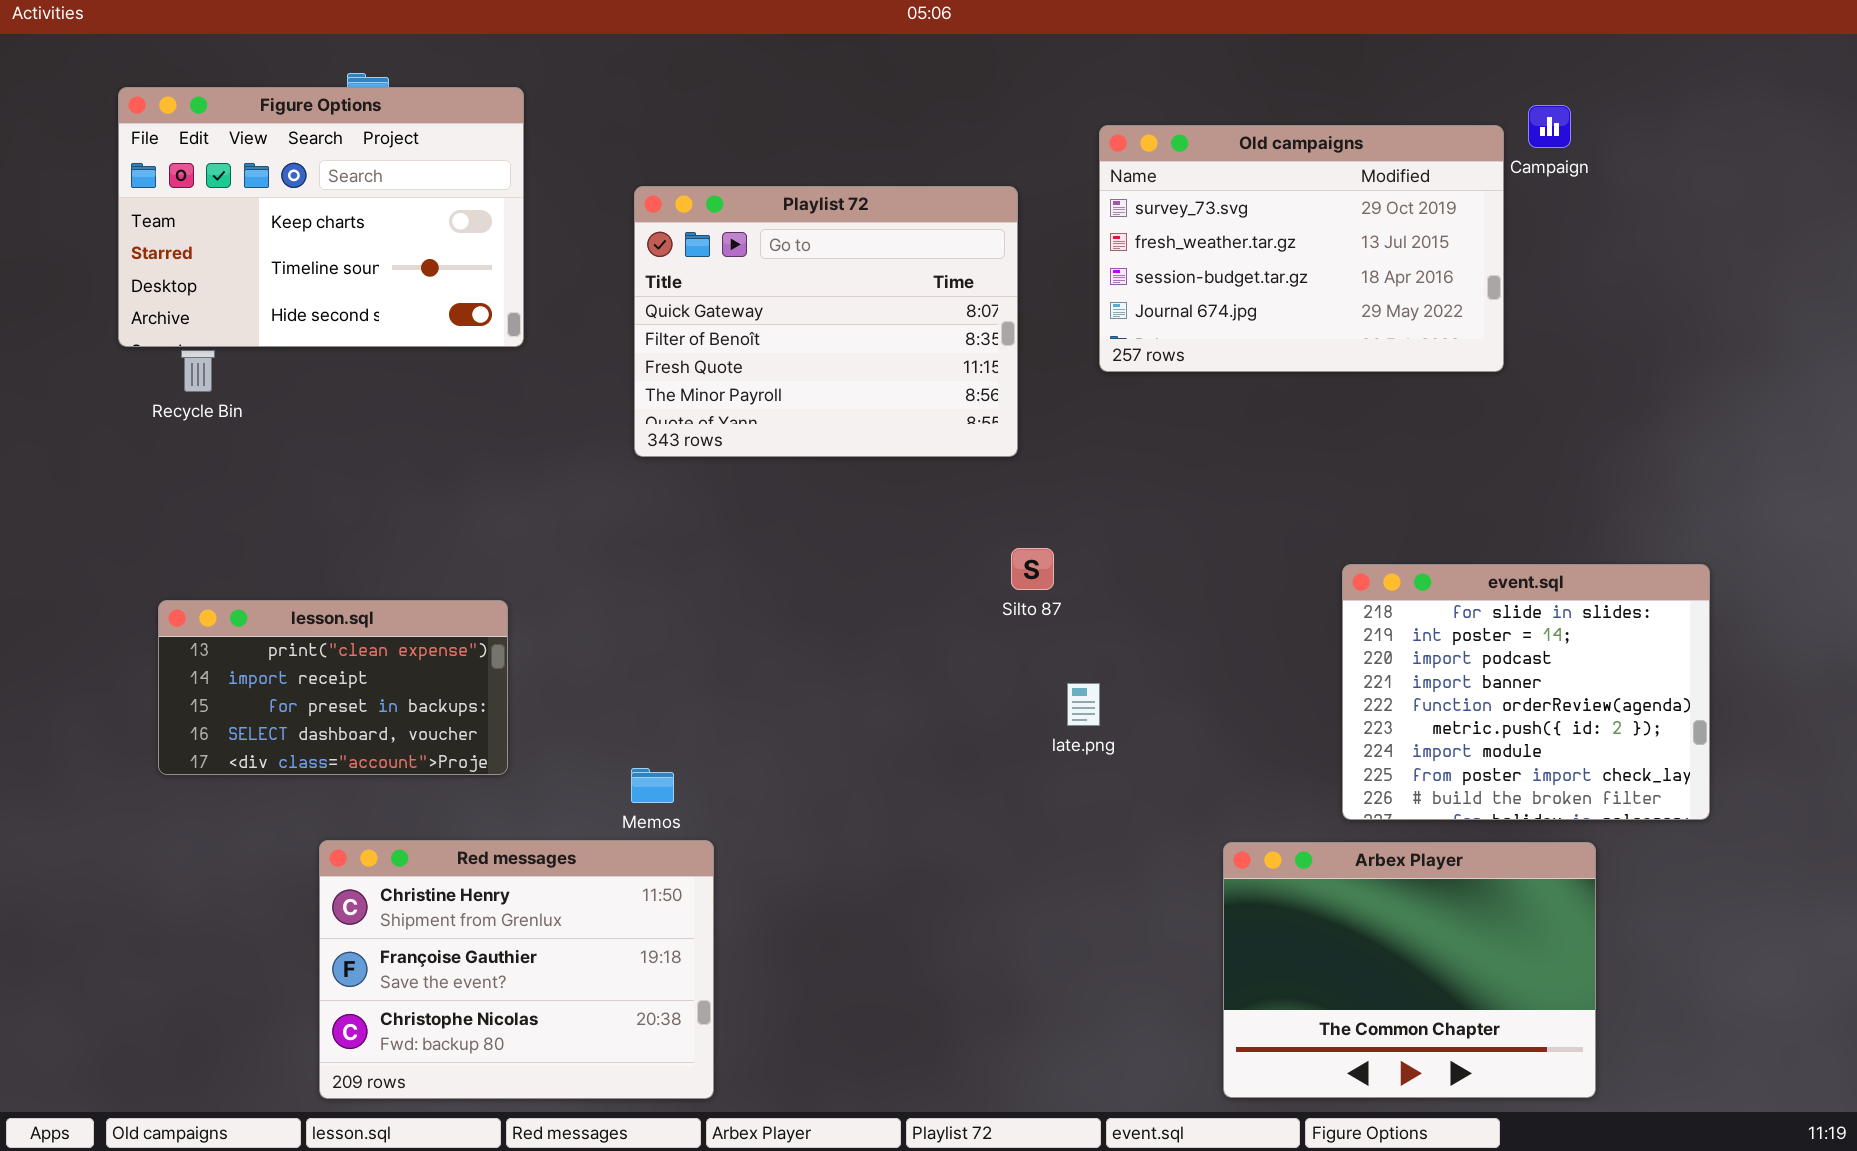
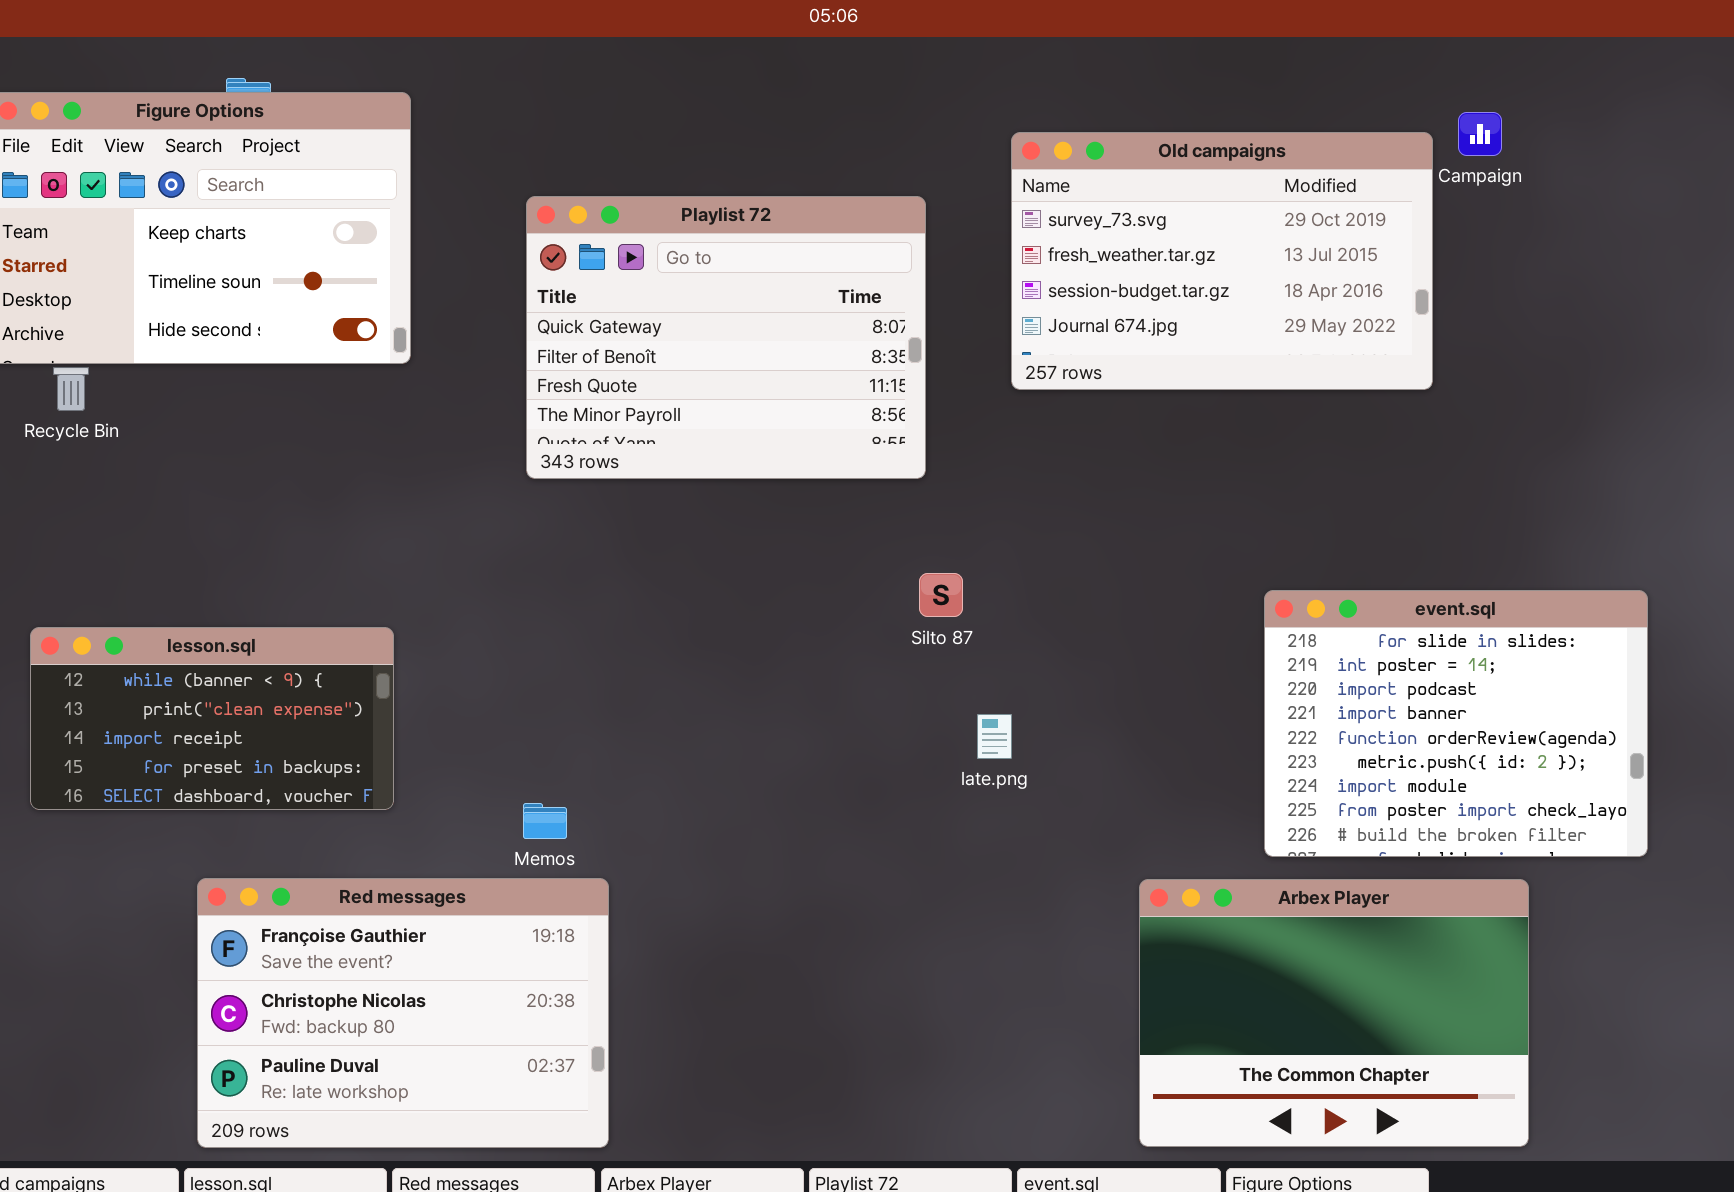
lesson.sql: [158,600,508,775] -> [30,627,394,810], scrolled up 1 row
Red messages: [319,840,714,1099] -> [197,878,609,1148], scrolled down 1 row

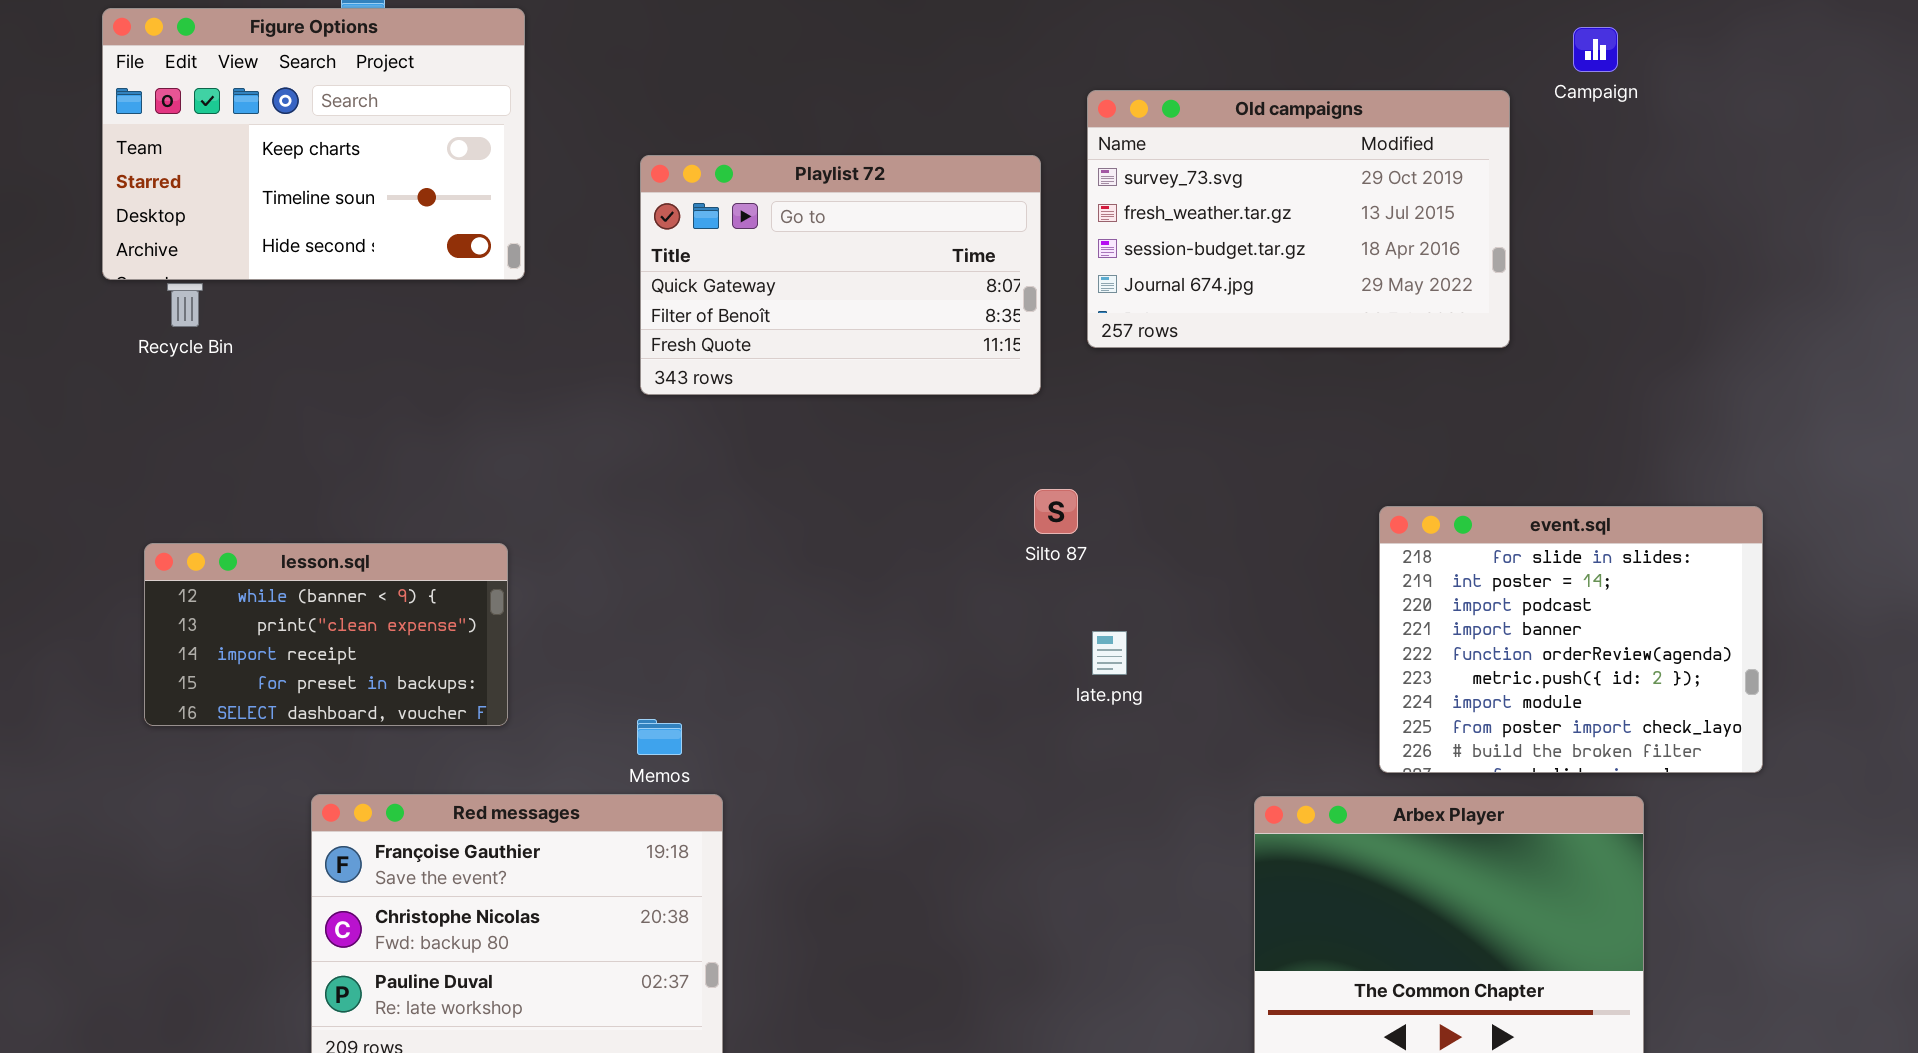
Old campaigns: [1011,132,1433,390] -> [1087,90,1510,348], moved
Playlist 72: [526,196,926,479] -> [640,155,1041,395], resized

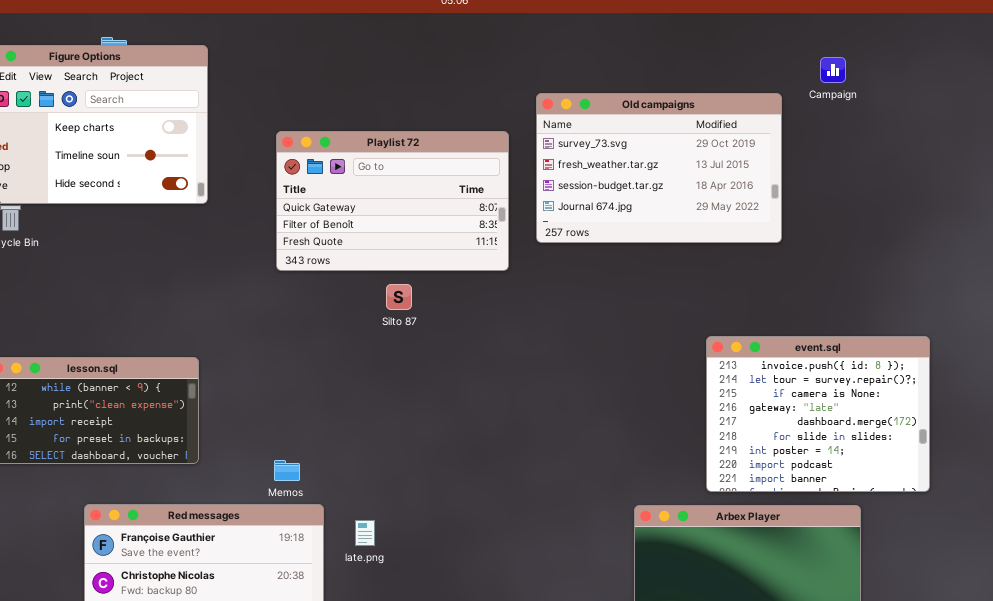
Silto 87: [1034,489,1078,534] -> [386,284,412,310], moved
event.sql: [1379,506,1763,773] -> [706,336,930,492], scrolled up 5 rows
late.png: [1092,631,1127,675] -> [355,520,375,546], moved

